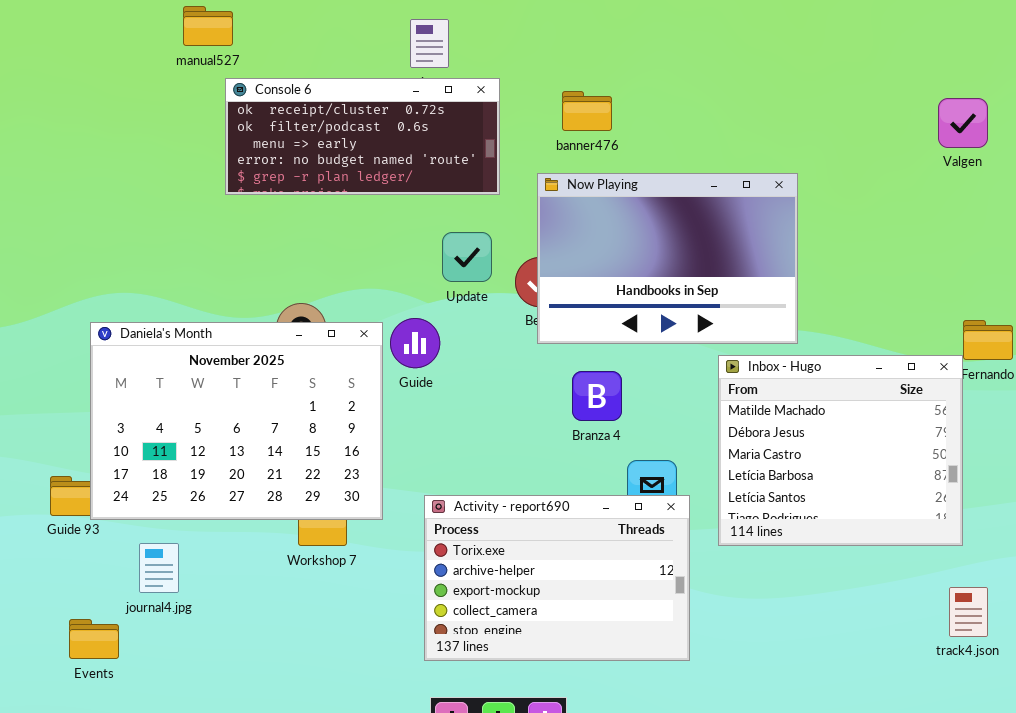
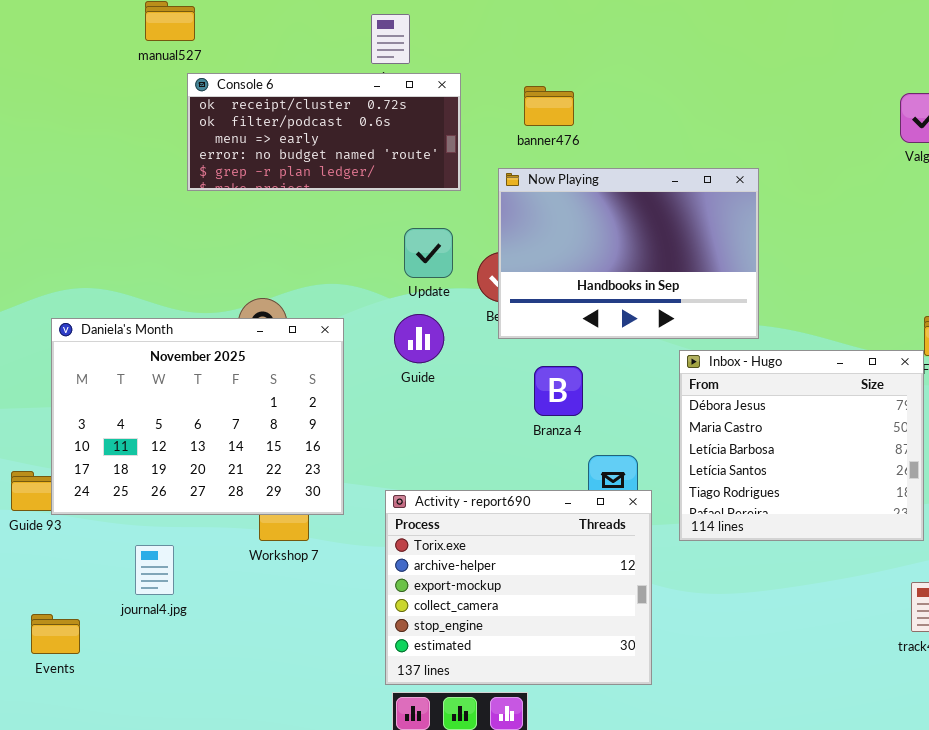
Guide: [390,318,440,368] -> [394,314,444,363], moved
Inbox - Hugo: [718,355,963,546] -> [679,350,924,541], scrolled down 1 row
Activity - report690: [424,495,690,661] -> [385,490,652,685], resized
journal4.jpg: [139,543,179,593] -> [135,545,174,595], moved

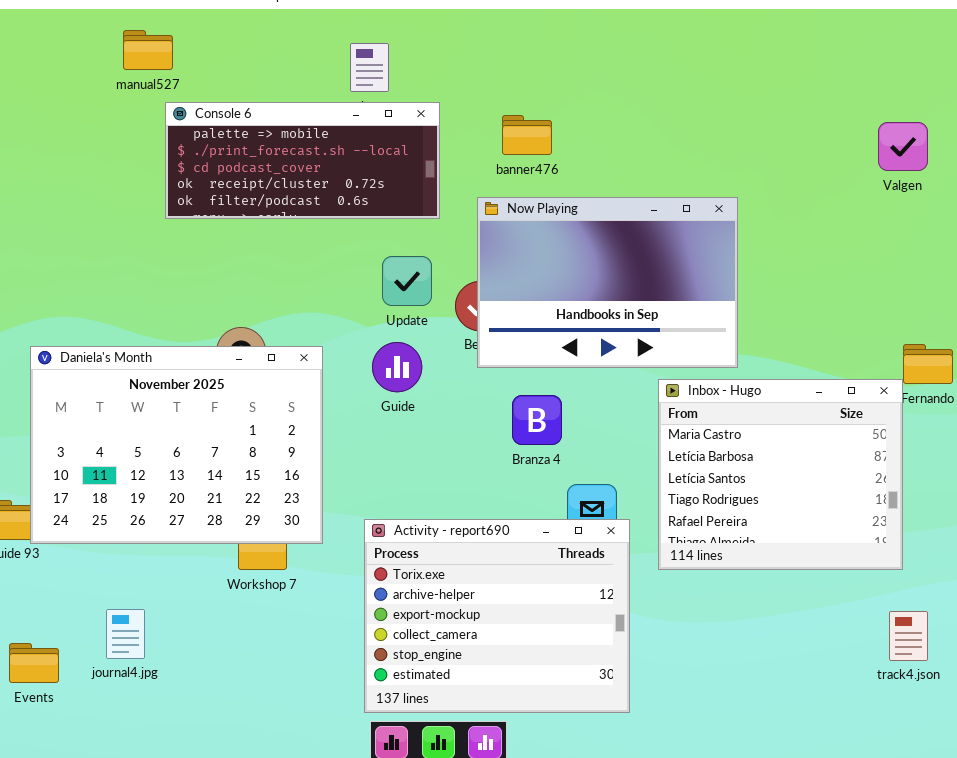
Console 6: [187,73,461,191] -> [165,102,440,219], scrolled up 3 rows
Inbox - Hugo: [679,350,924,541] -> [658,379,903,570], scrolled down 1 row
journal4.jpg: [135,545,174,595] -> [106,609,145,659], moved

